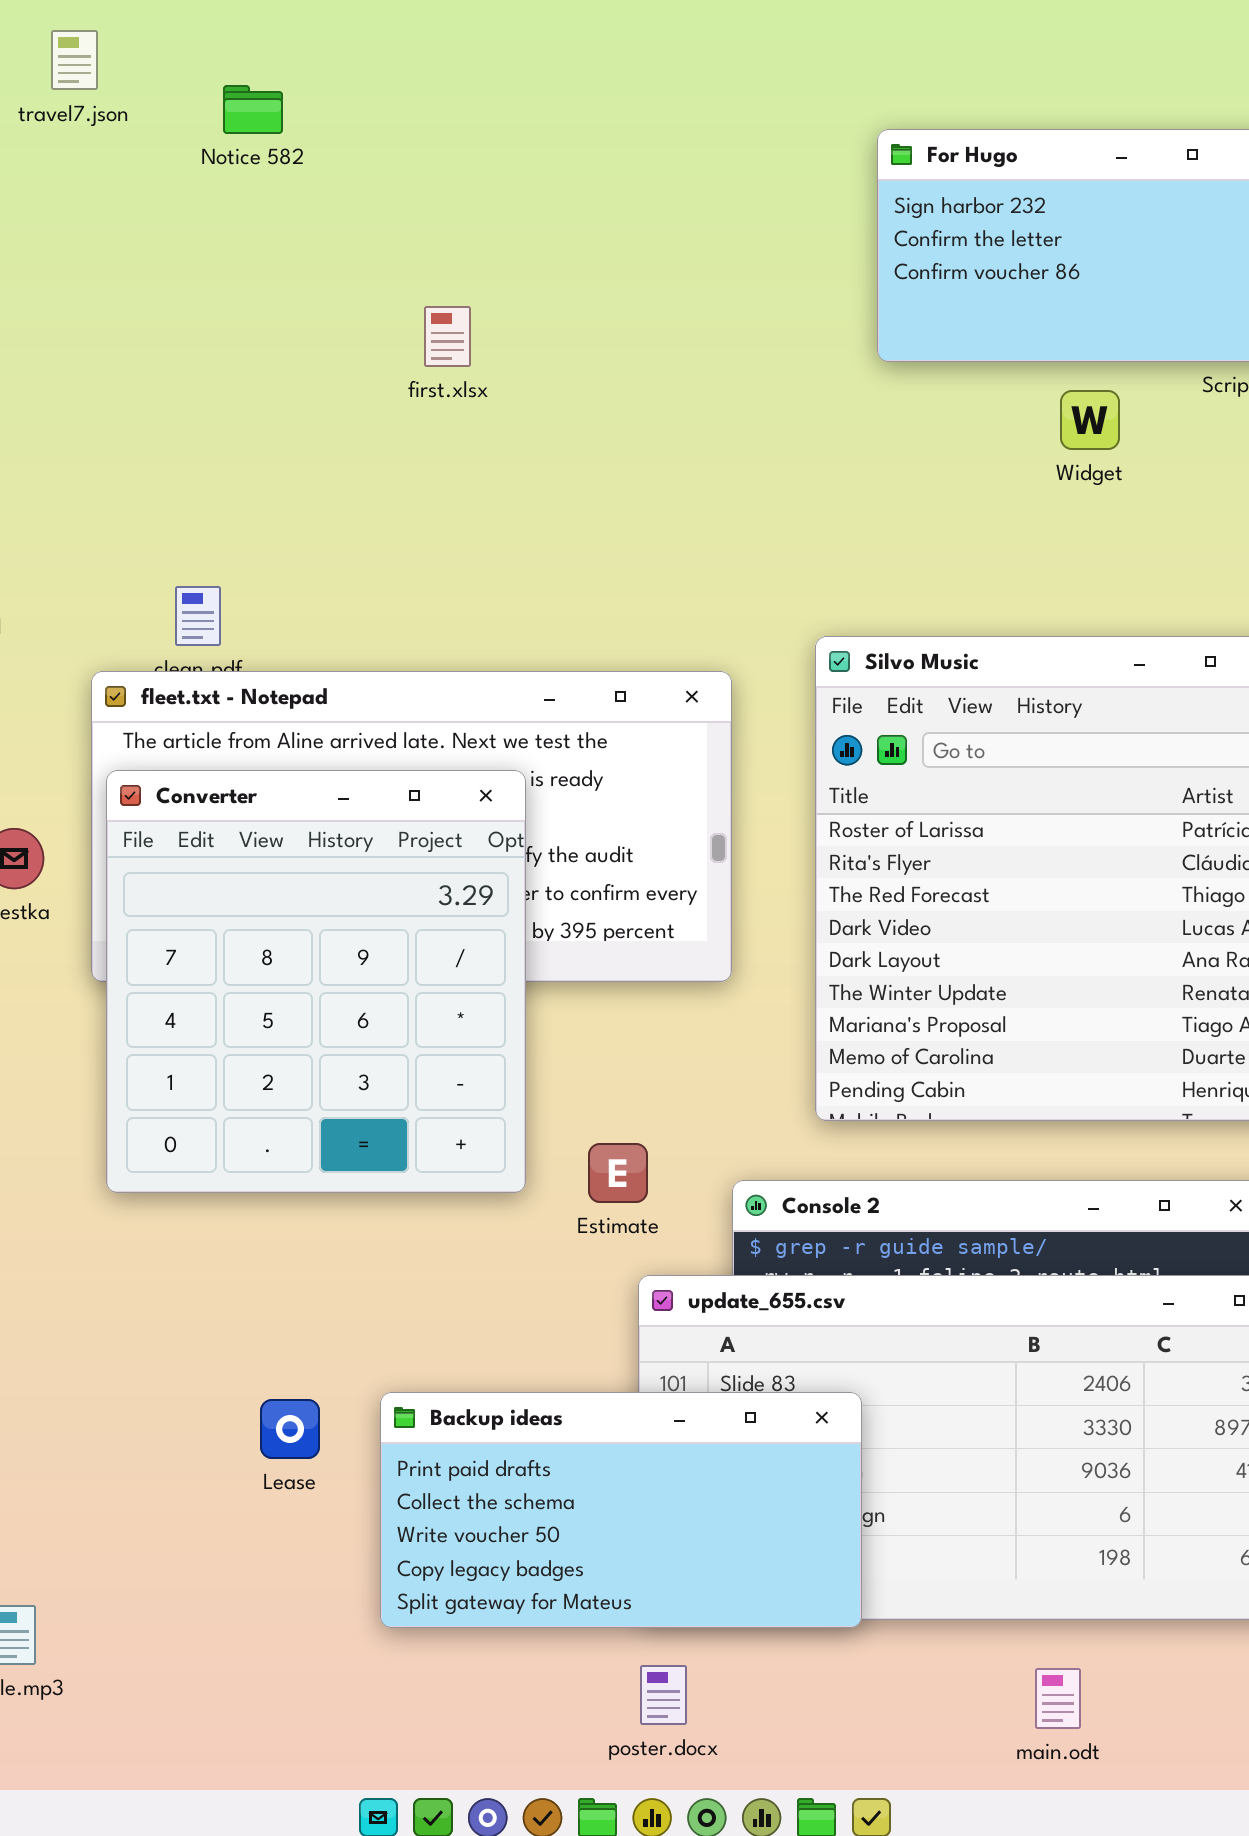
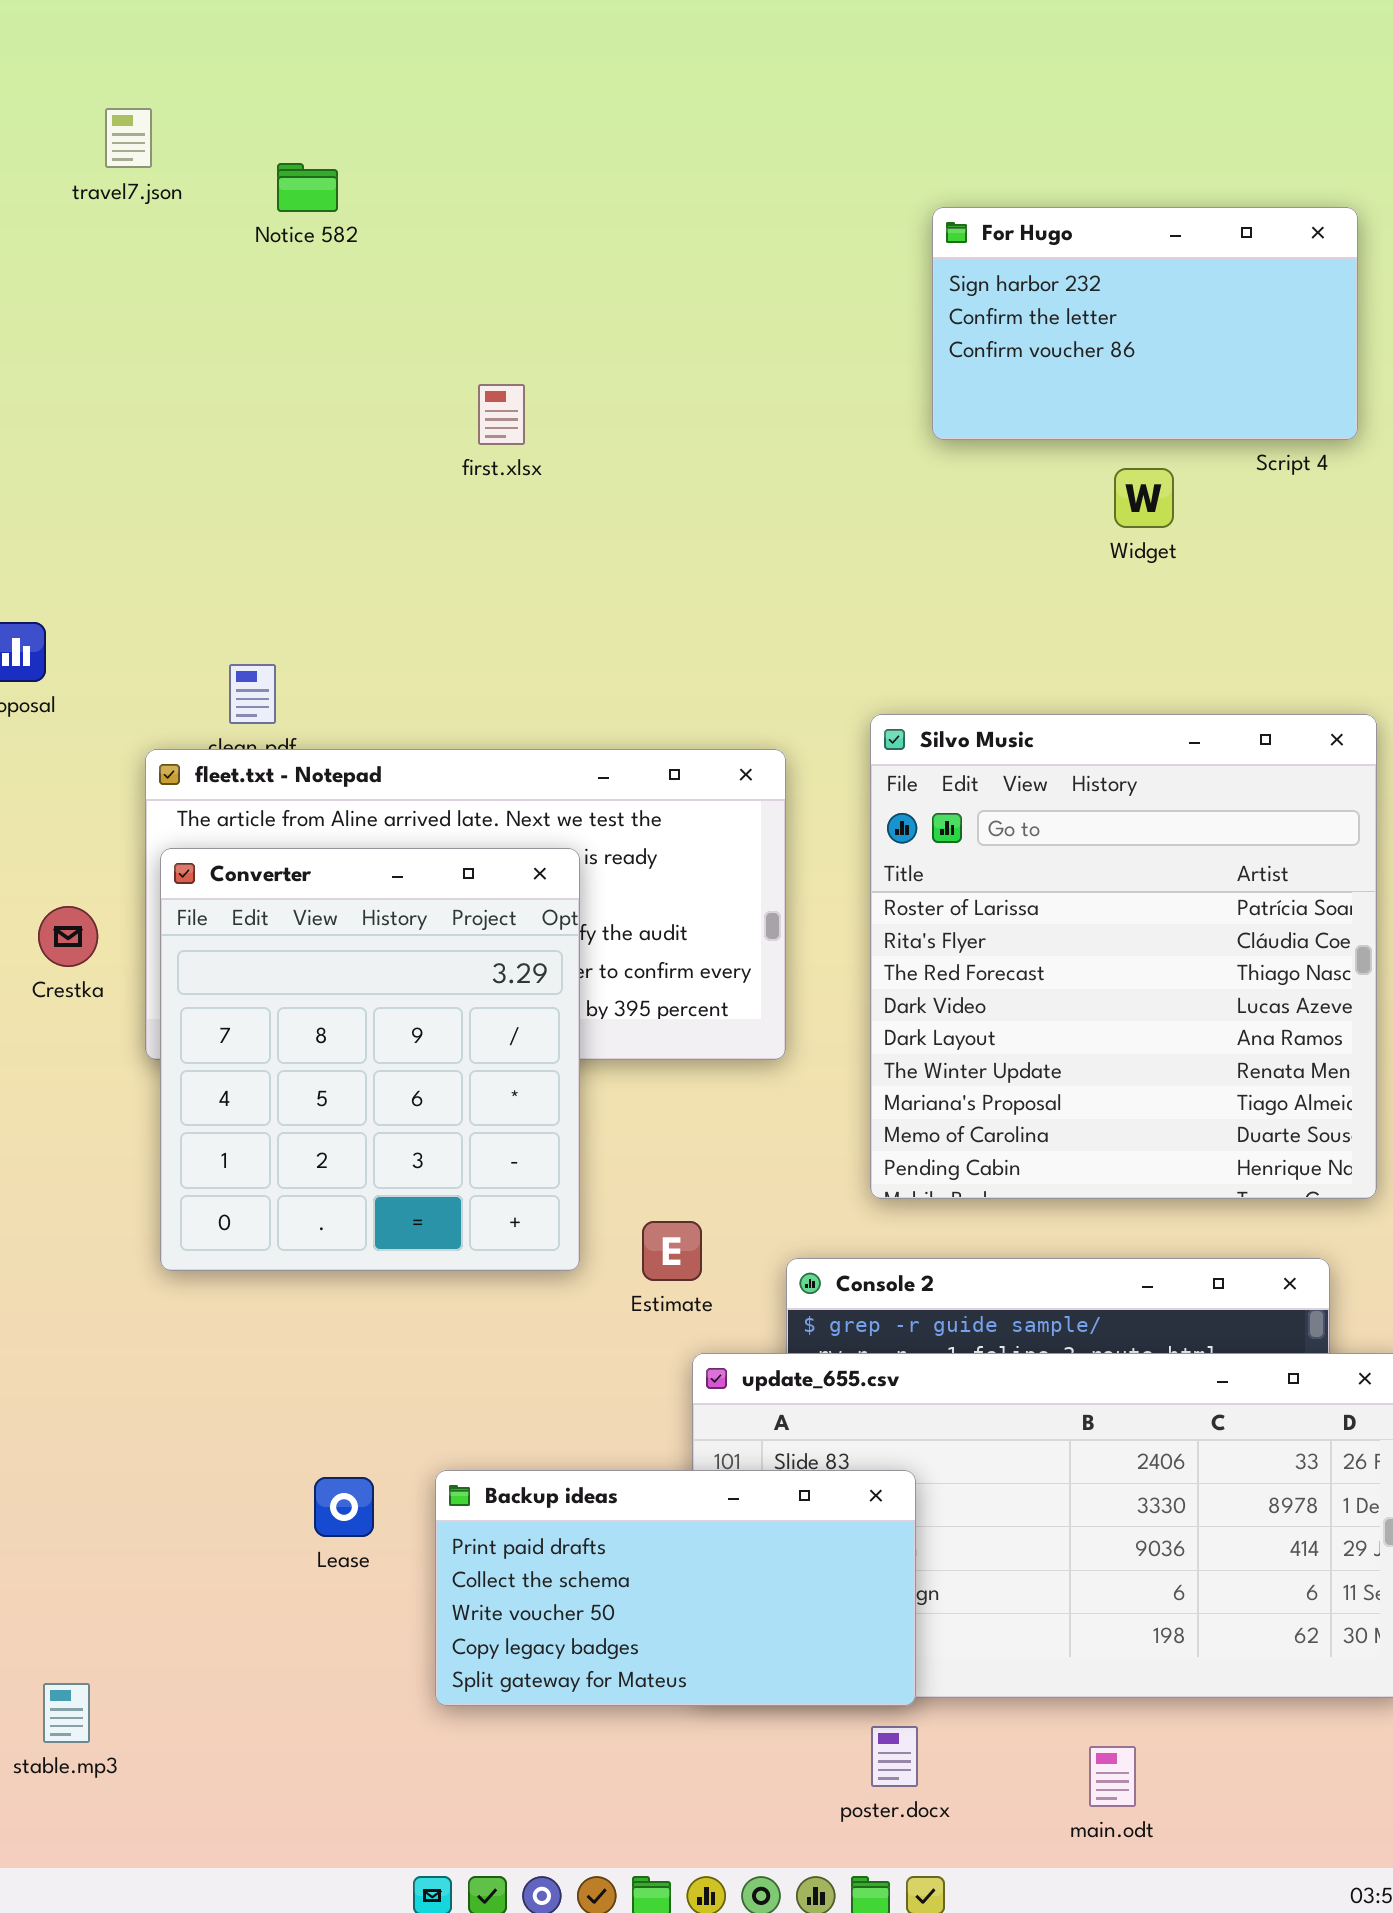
poster.docx: [640,1665,687,1725] -> [871,1726,918,1787], moved

